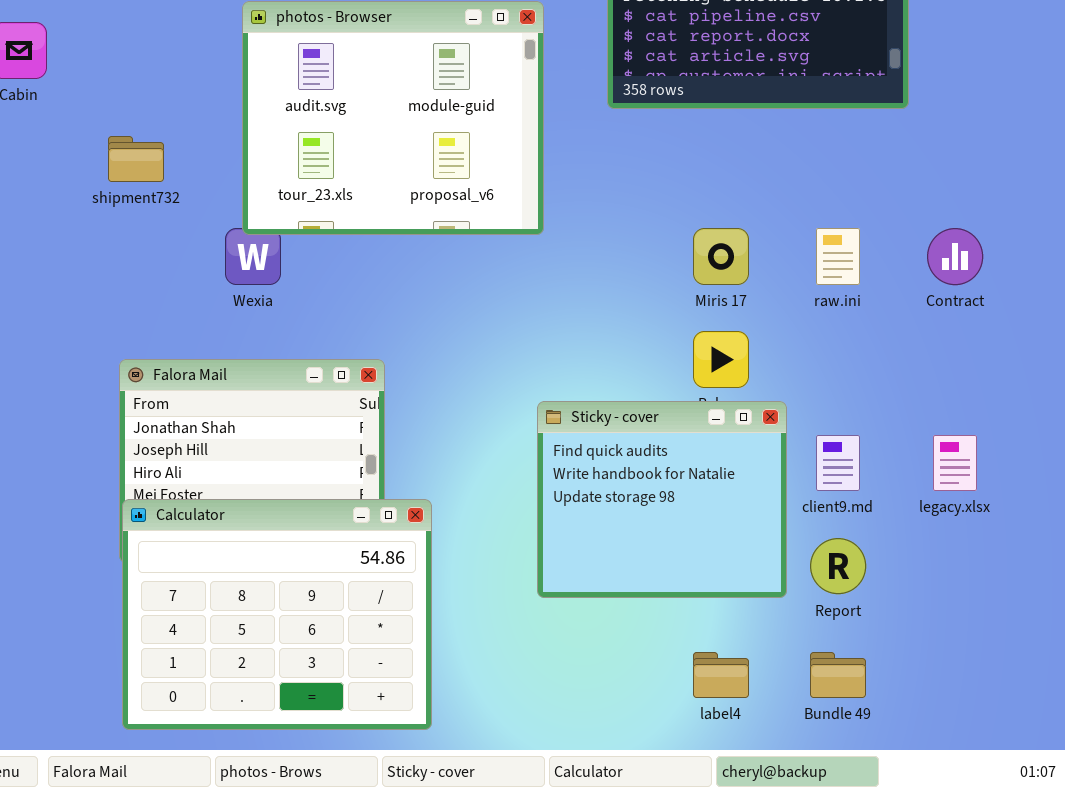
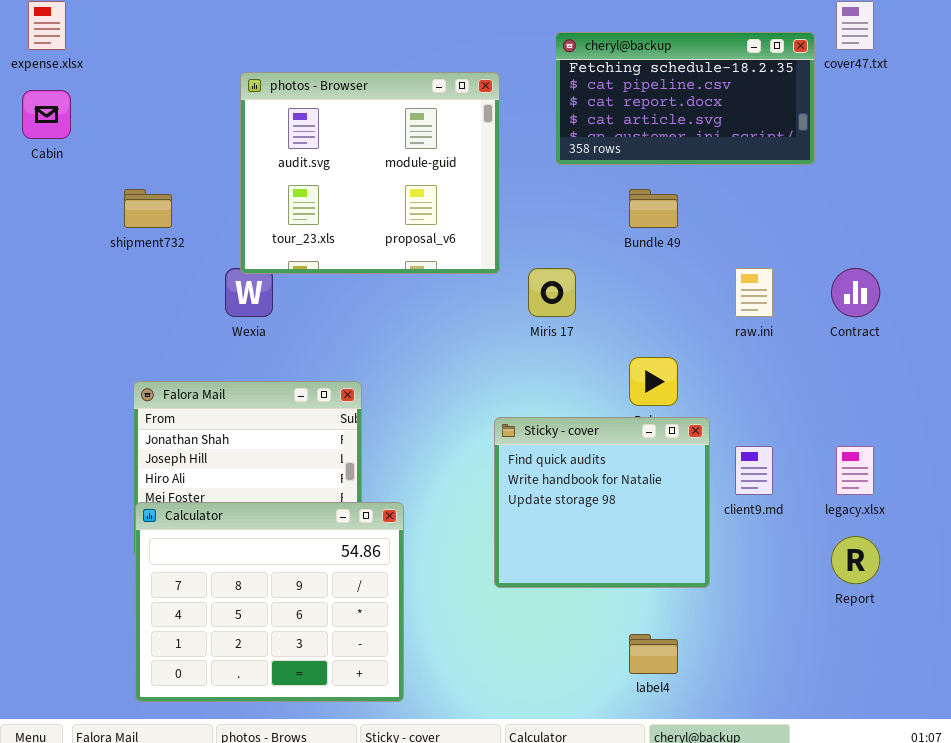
Miris 17: [693,228,749,285] -> [528,268,576,317], moved
Report: [810,538,866,594] -> [831,536,880,584], moved
Bundle 49: [810,652,866,698] -> [629,189,678,228], moved

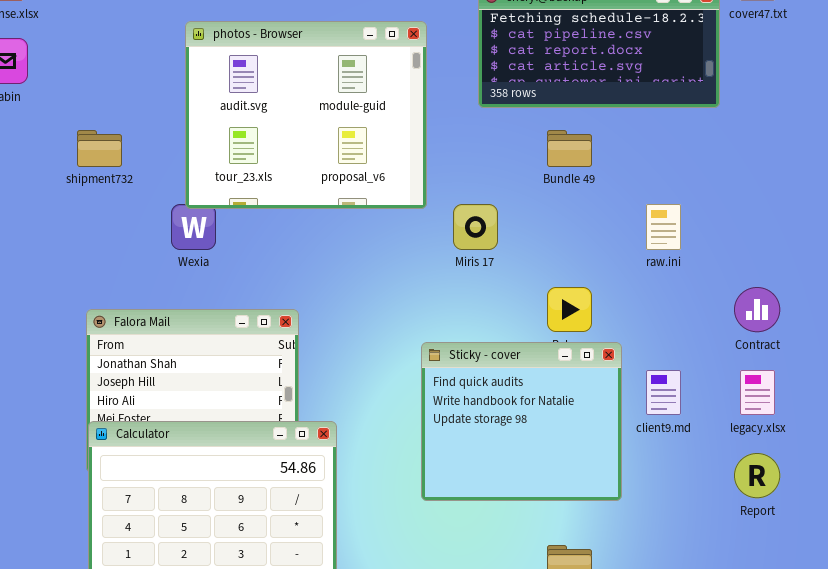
Contract: [831,268,880,317] -> [734,287,780,332], moved

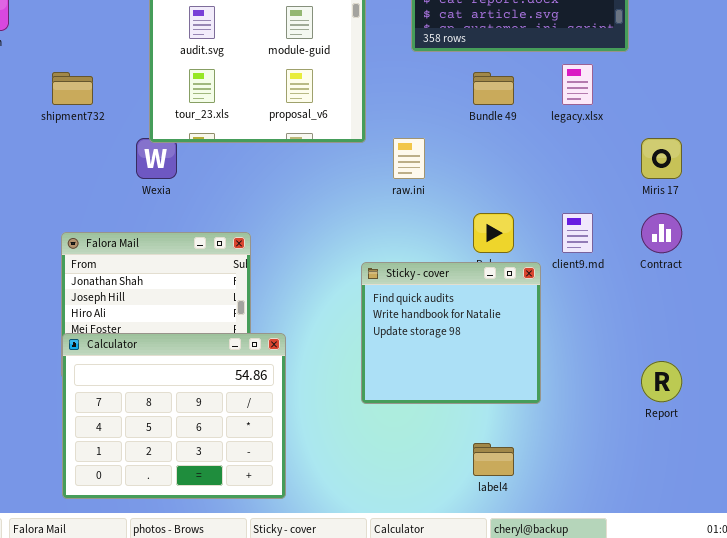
Miris 17: [453,204,498,250] -> [641,138,682,179], moved
raw.ini: [646,204,681,250] -> [393,138,425,179], moved
client9.md: [646,370,681,415] -> [562,213,593,253], moved
legacy.xlsx: [740,370,775,415] -> [562,64,593,105], moved

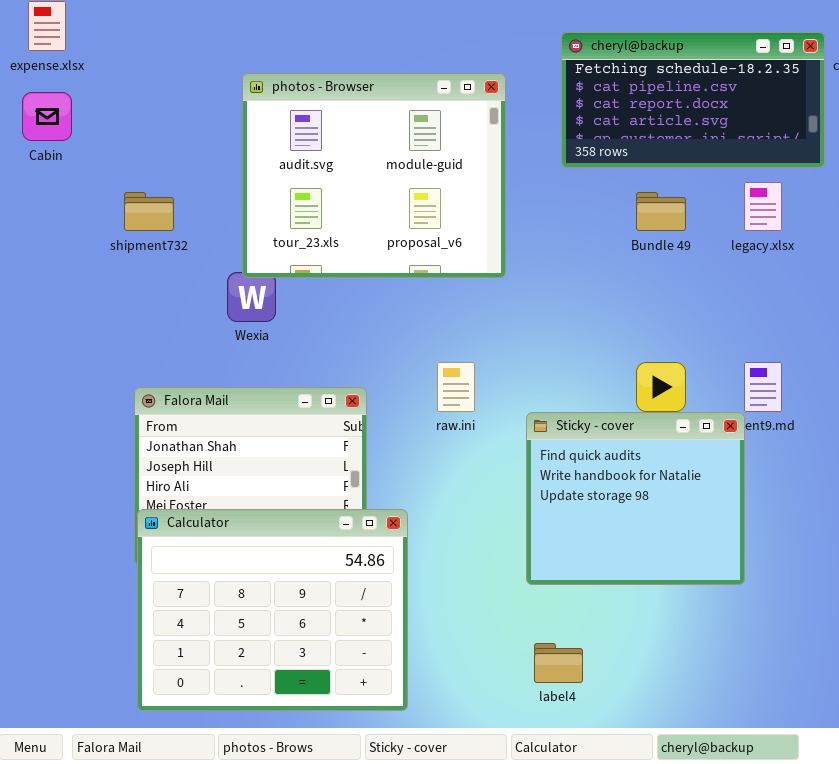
raw.ini: [393,138,425,179] -> [437,362,475,412], moved
Sticky - cover: [361,262,541,404] -> [526,412,745,585], moved
label4: [473,443,514,476] -> [534,643,583,683], moved

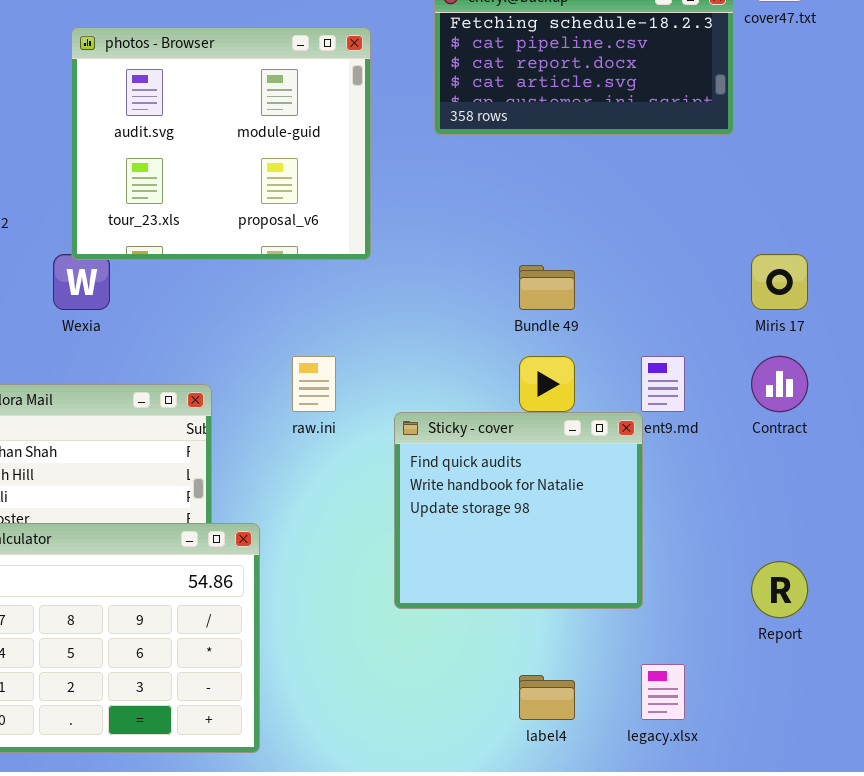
legacy.xlsx: [744,182,782,231] -> [641,664,685,720], moved
Bundle 49: [636,192,686,231] -> [519,265,575,310], moved
label4: [534,643,583,683] -> [519,675,575,720], moved

